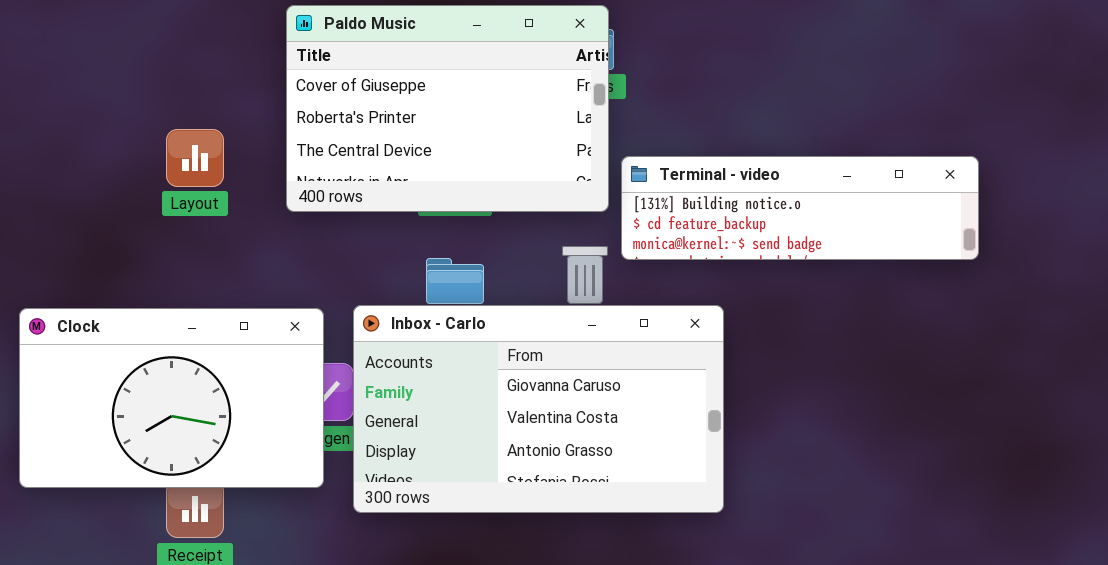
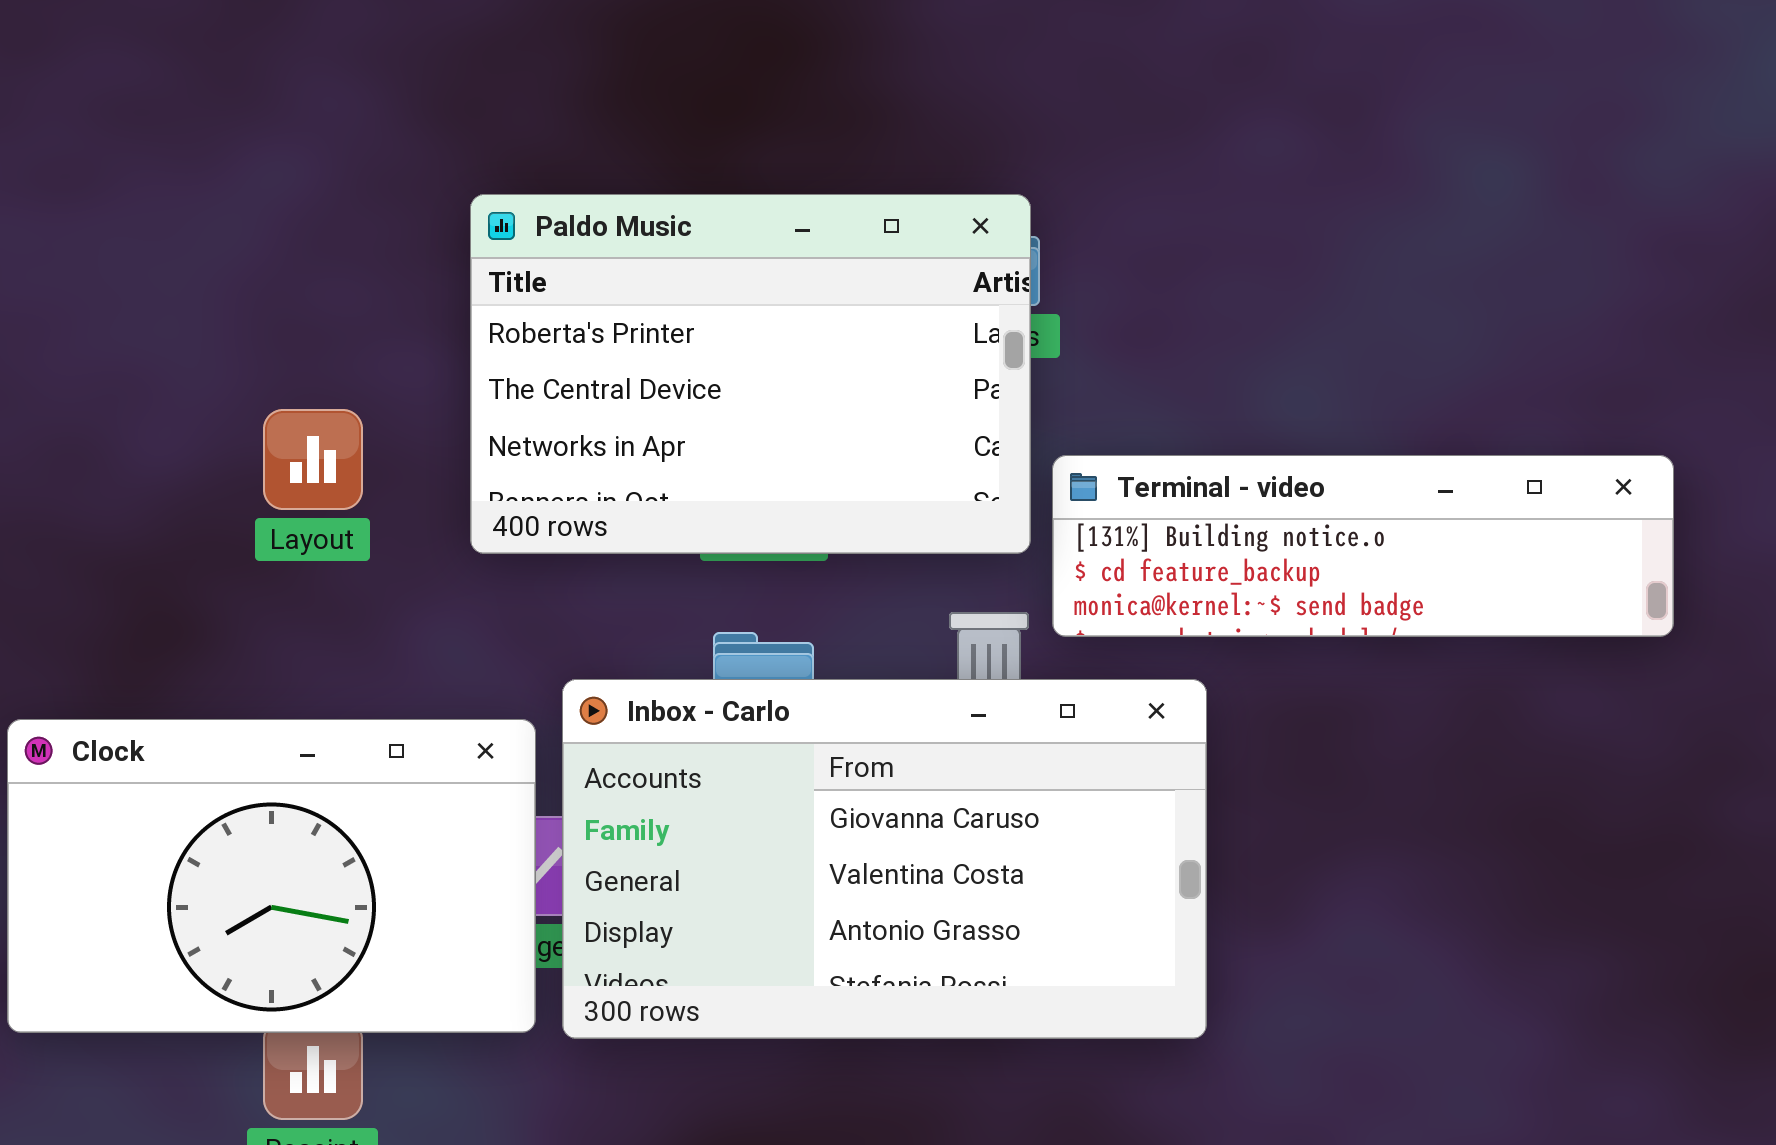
Paldo Music: [286,5,609,212] -> [470,194,1031,554], scrolled down 1 row
Inbox - Carlo: [353,305,724,513] -> [562,679,1207,1039], moved

